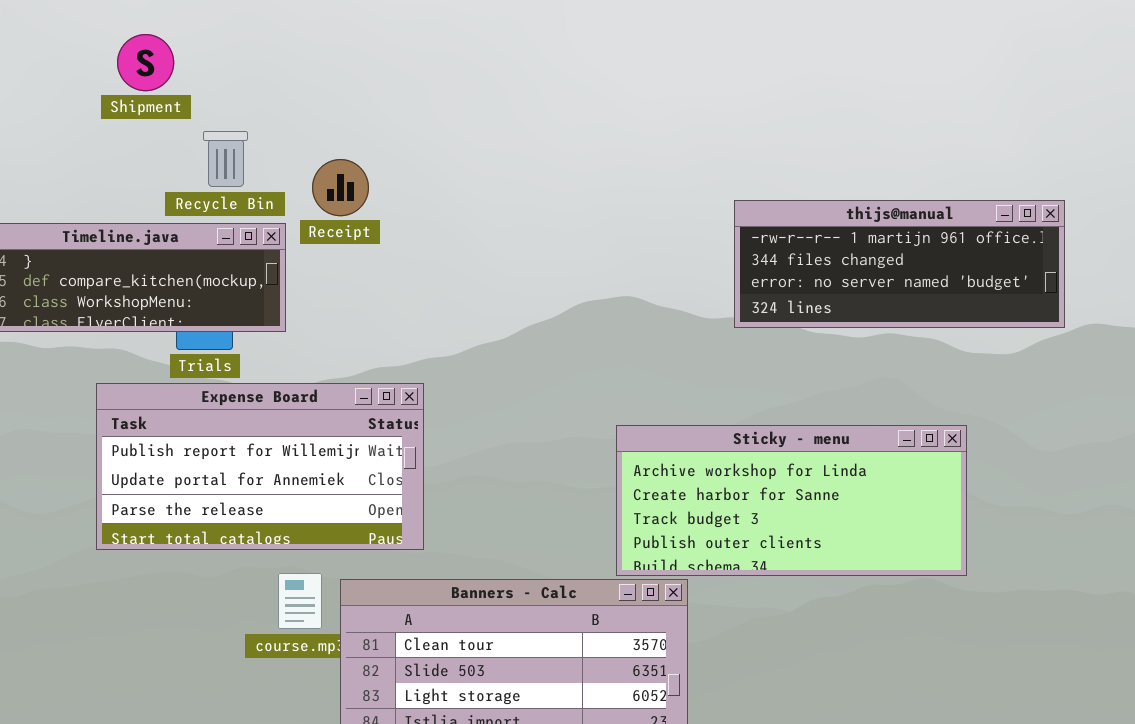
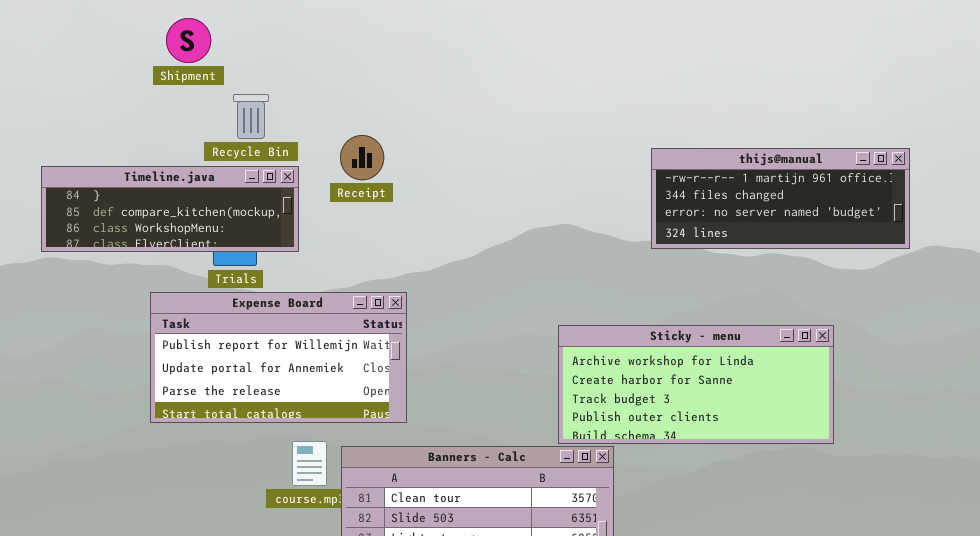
Receipt: [312,159,369,216] -> [340,135,384,180], moved

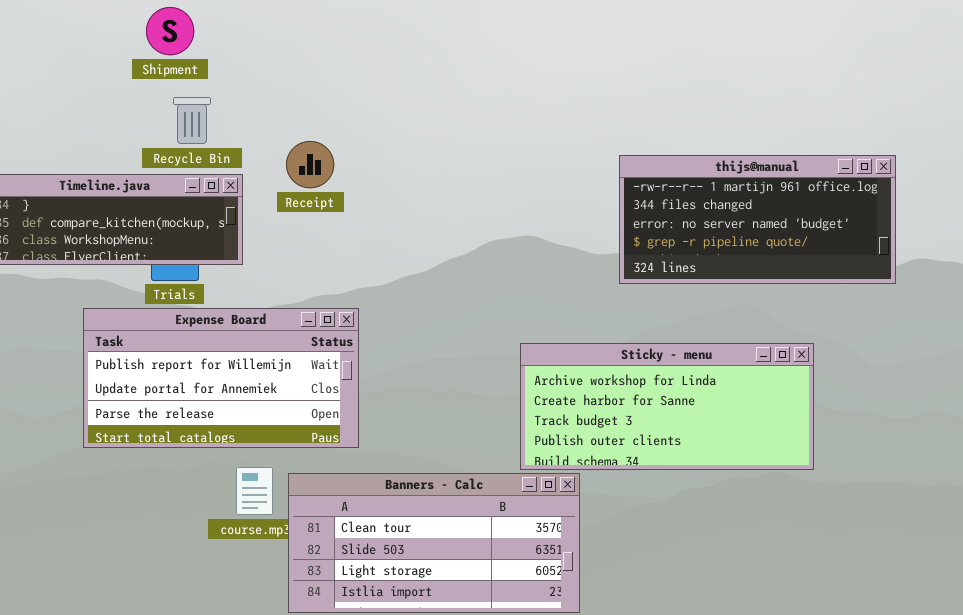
Shipment: [166,18,211,63] -> [146,7,194,55], moved
thijs@manual: [651,148,910,249] -> [619,155,896,284], resized

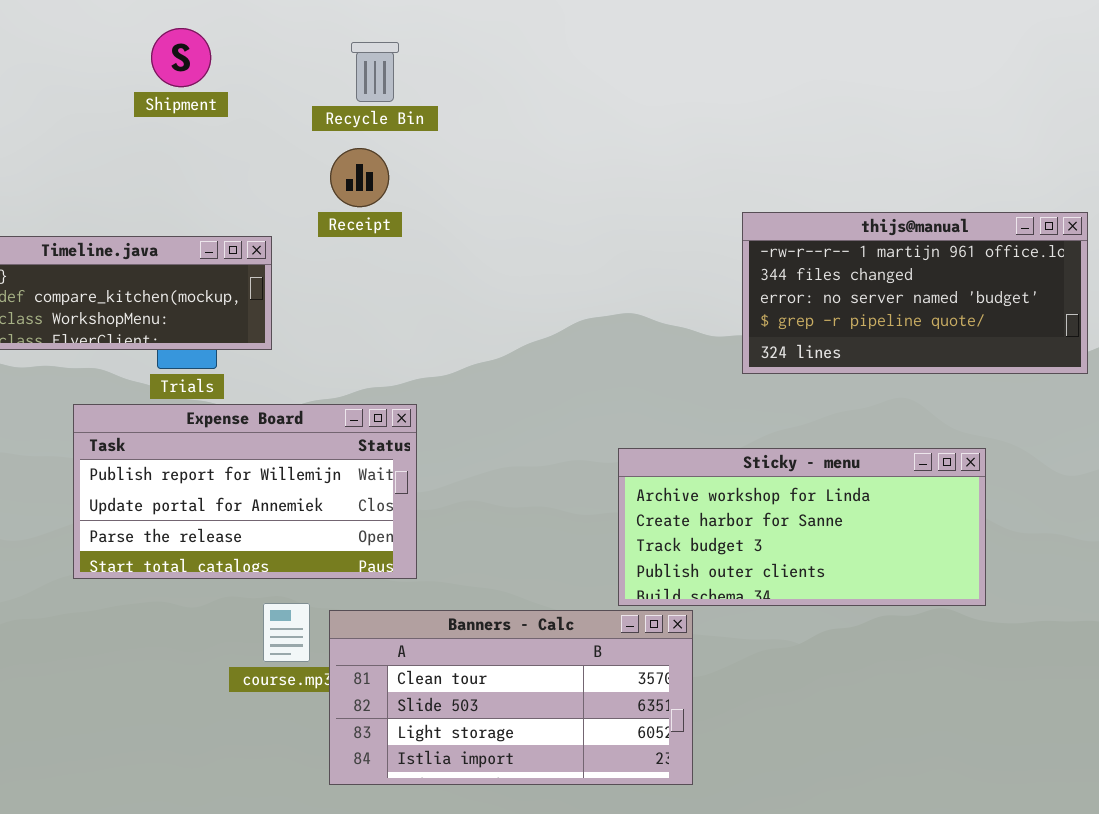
Recycle Bin: [173,97,211,144] -> [351,42,399,102], moved
Receipt: [286,141,334,188] -> [330,148,389,207], moved

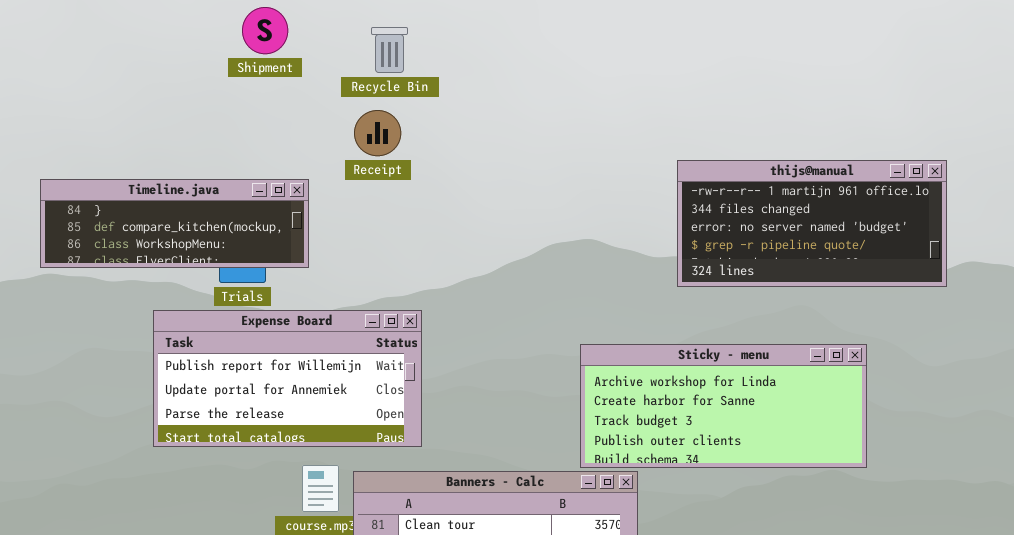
Shipment: [151,28,211,87] -> [242,7,288,54], moved

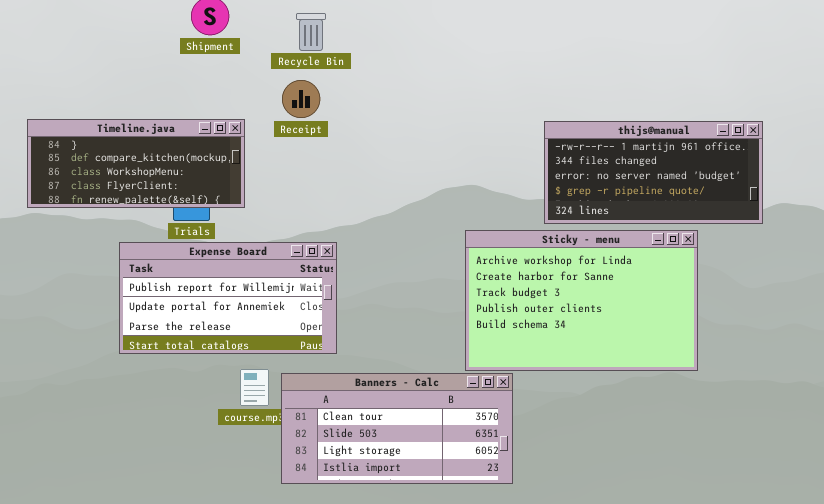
Timeline.java: [40,179,309,268] -> [27,119,245,208], resized
Sticky - menu: [580,344,867,468] -> [465,230,698,371], resized

